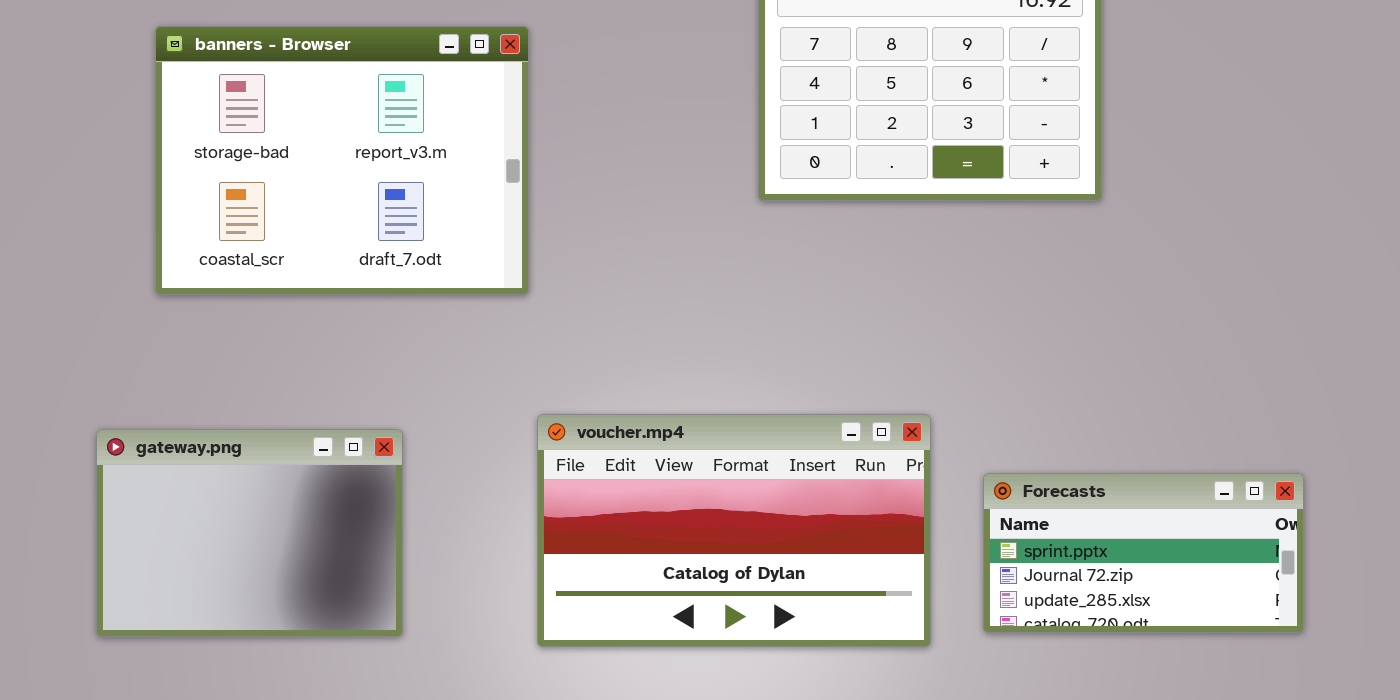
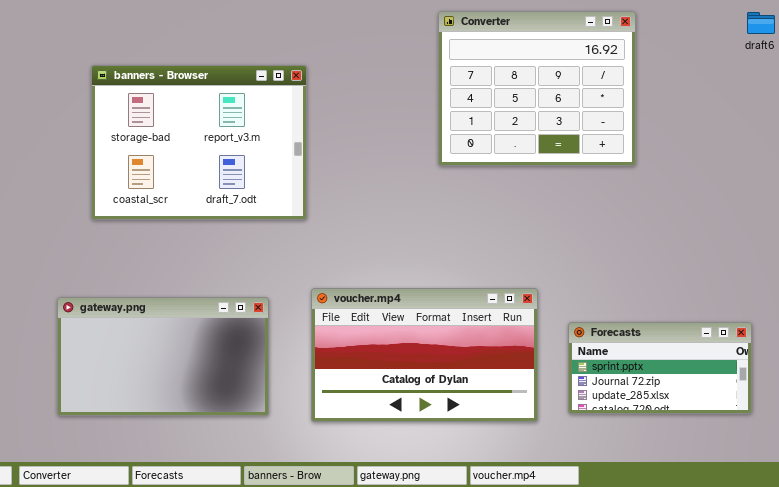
gateway.png: [96,429,403,637] -> [57,297,269,416], resized

